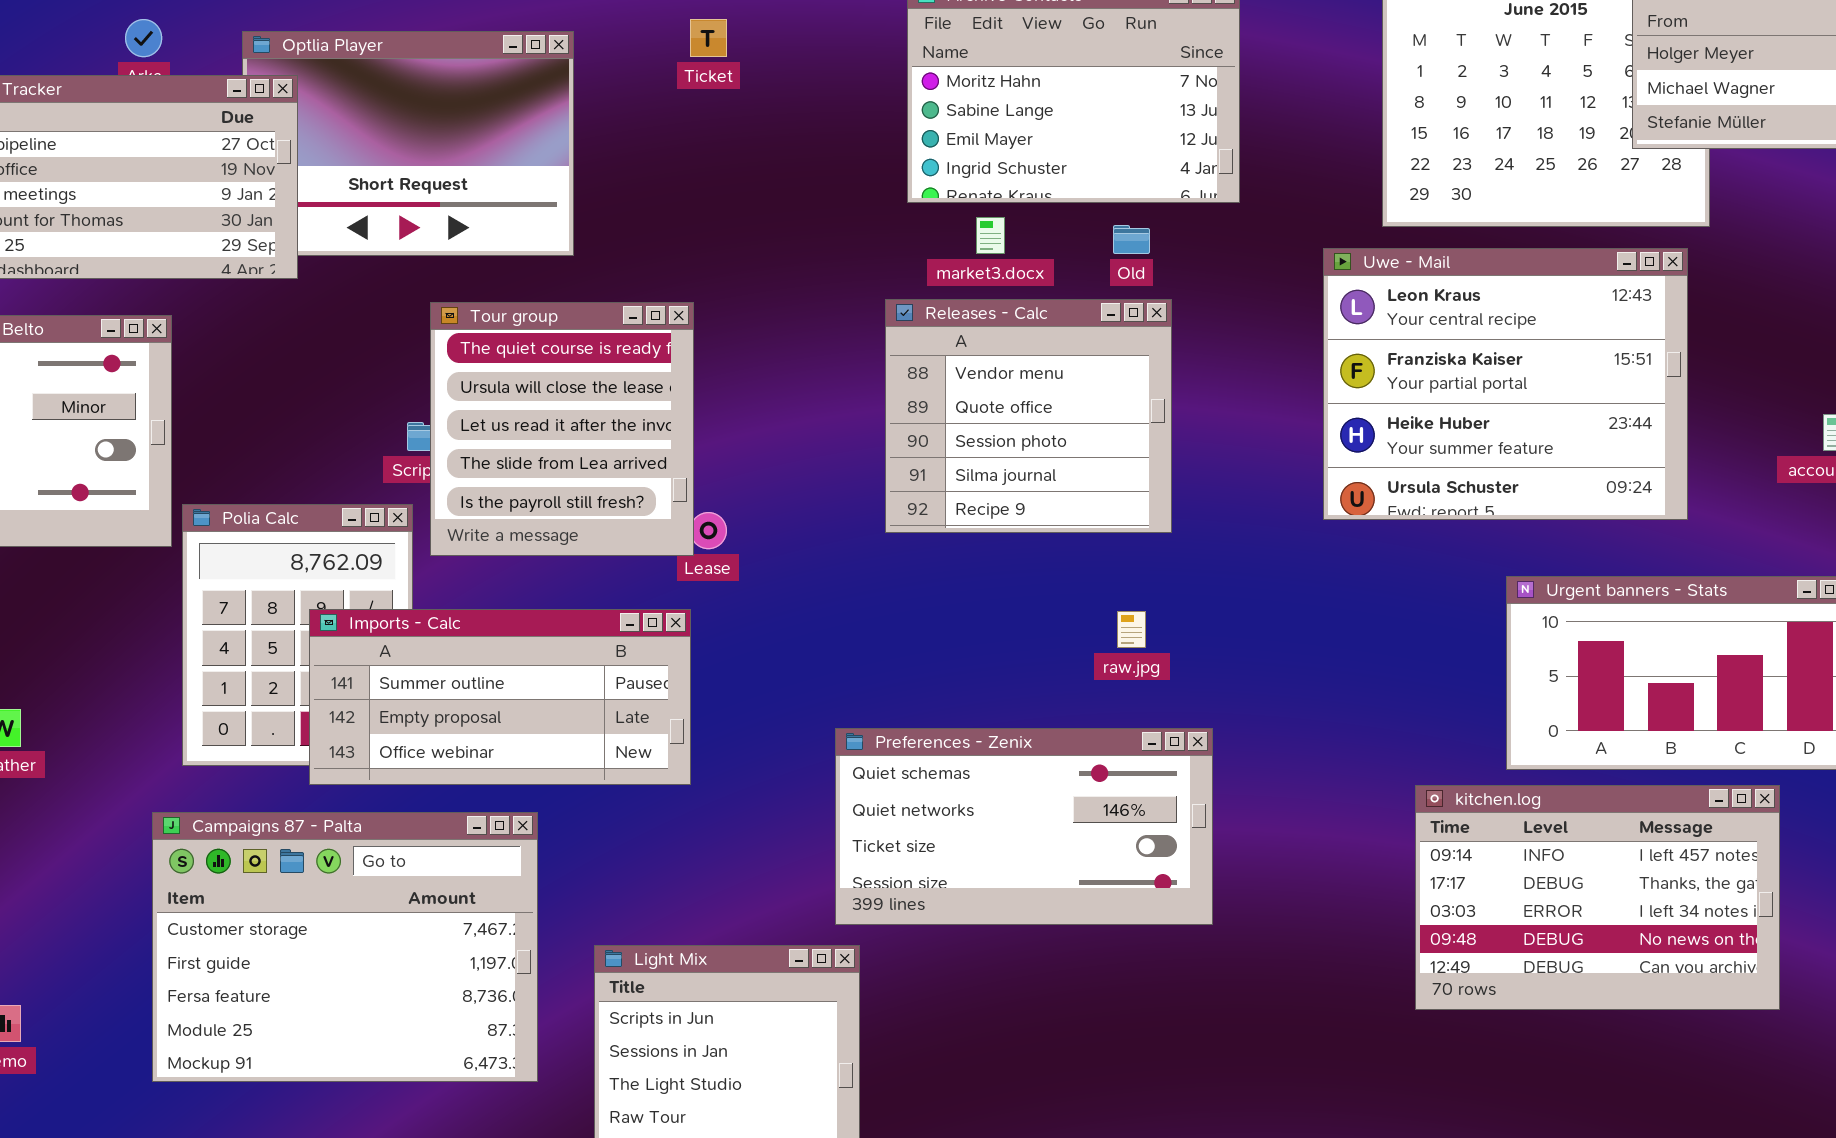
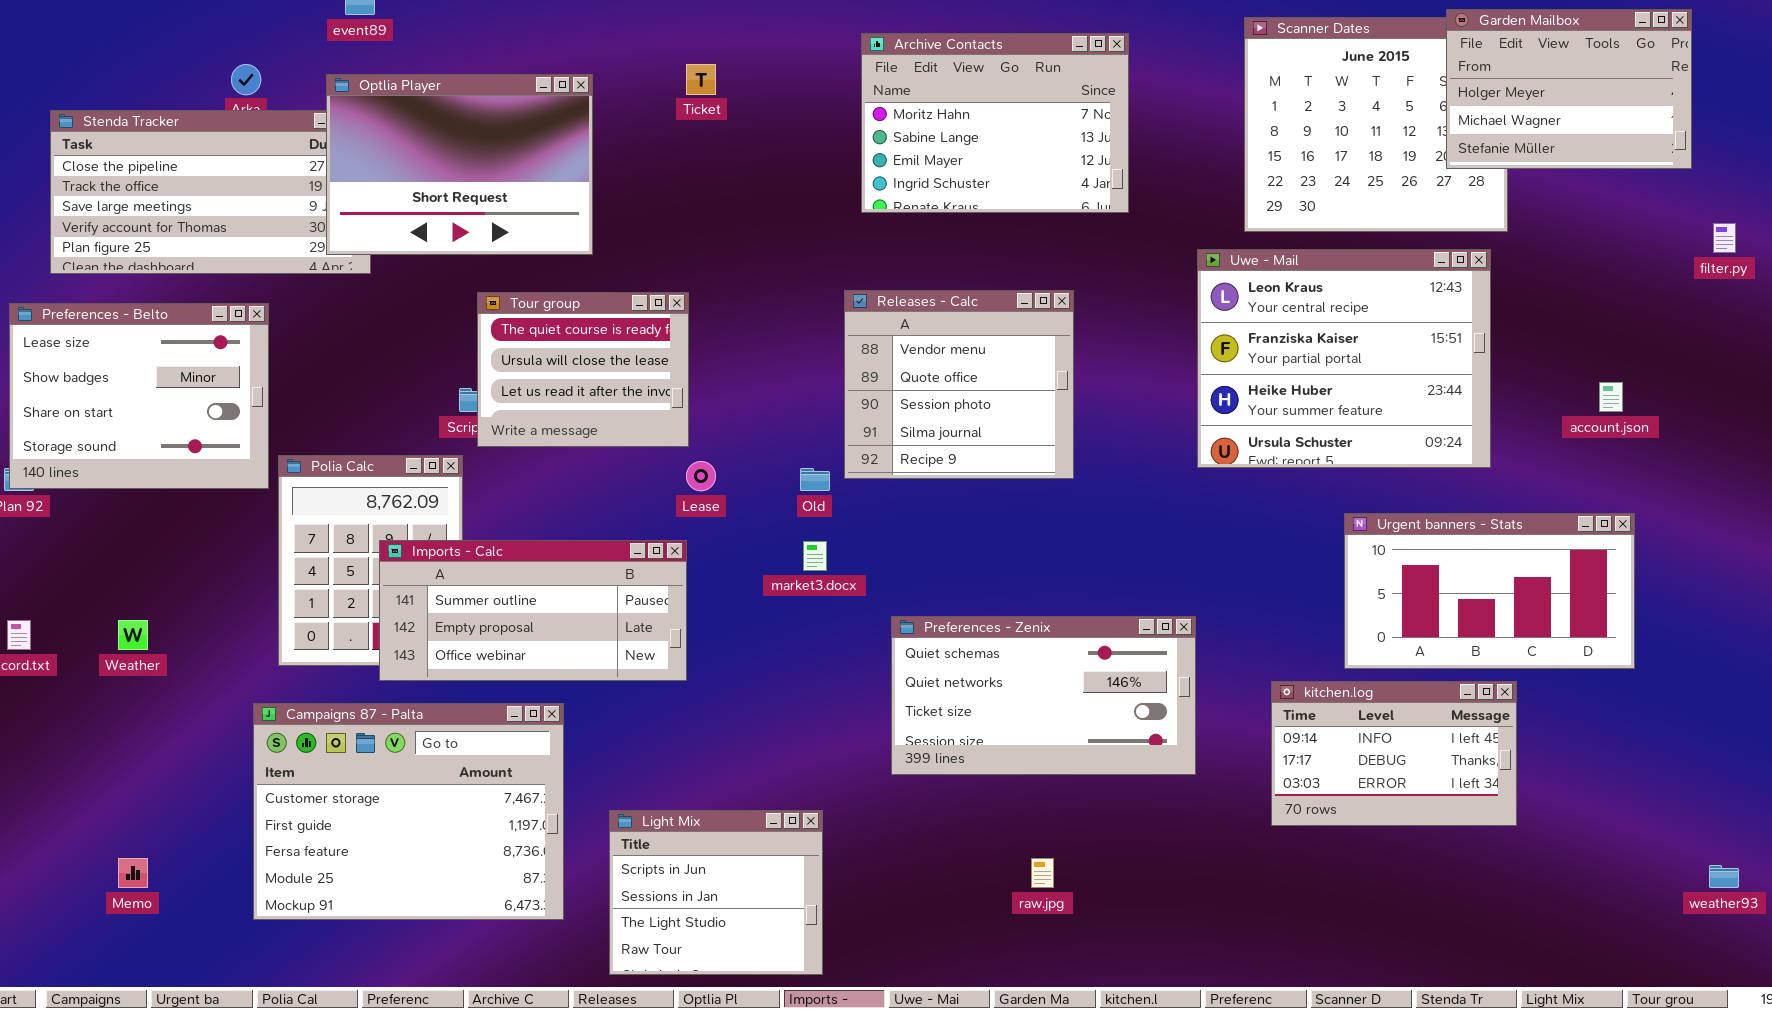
Optlia Player: [242,31,574,256] -> [326,74,593,255], raised
market3.docx: [976,217,1005,254] -> [803,541,827,571], moved
Old: [1113,225,1150,254] -> [800,468,830,491], moved
Tour group: [430,302,694,556] -> [477,292,689,447], resized
raw.jpg: [1117,611,1146,648] -> [1031,858,1054,888], moved
Preferences - Zenix: [835,728,1213,925] -> [891,616,1196,775], moved
kitchen.log: [1415,785,1780,1010] -> [1271,681,1517,826], resized

